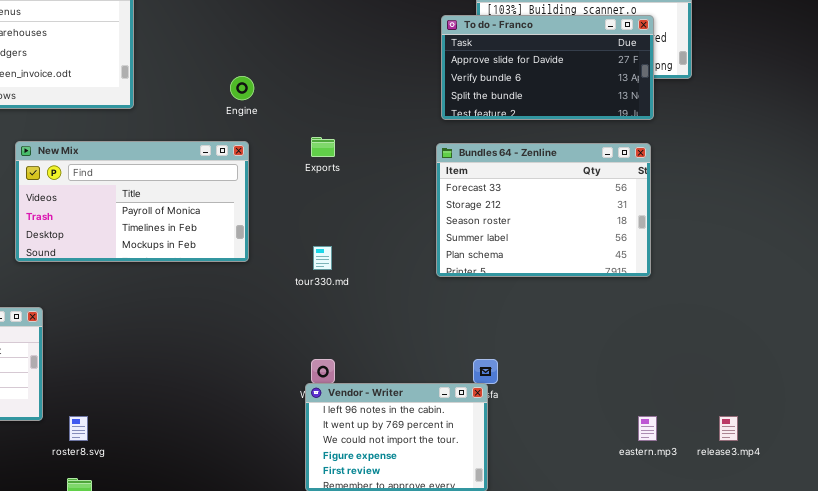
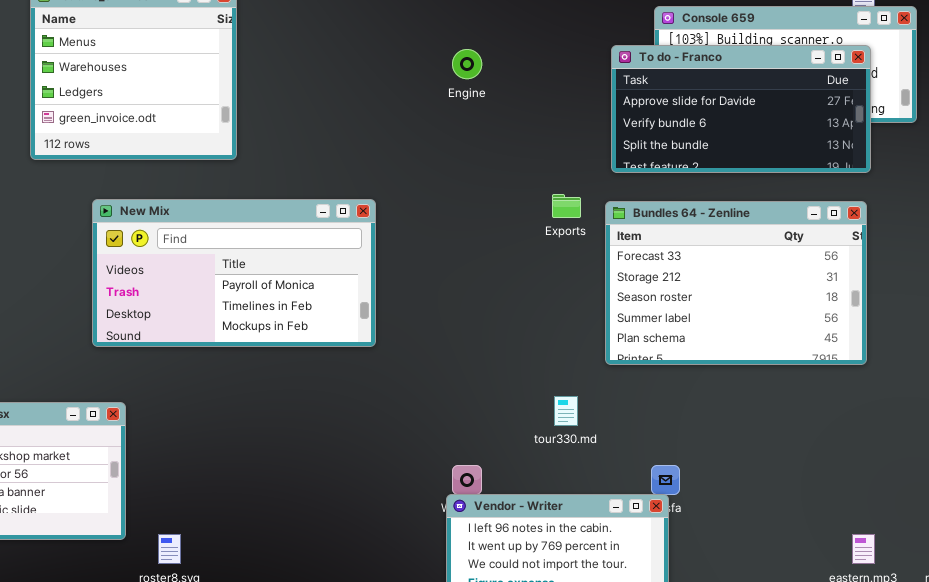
Engine: [230,76,254,100] -> [452,49,482,79], moved
Exports: [311,137,335,157] -> [552,194,581,218], moved
tour330.md: [313,246,332,270] -> [554,396,578,426], moved

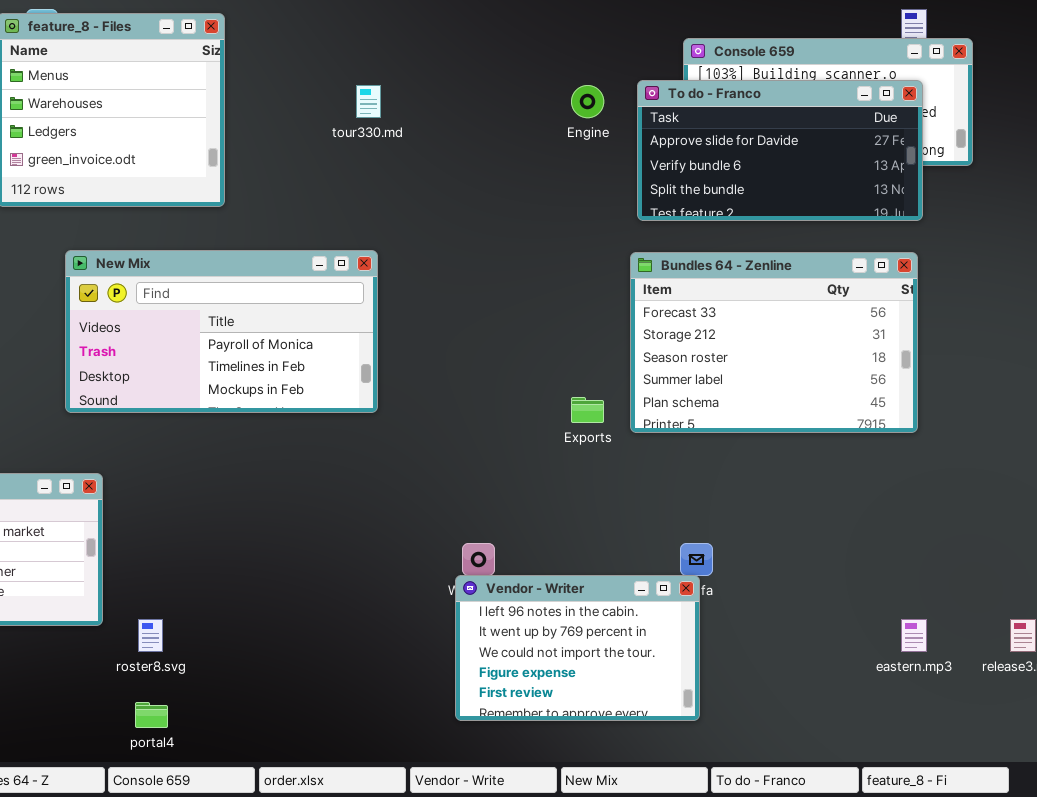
Engine: [452,49,482,79] -> [571,85,604,118], moved
Exports: [552,194,581,218] -> [571,397,604,423], moved
tour330.md: [554,396,578,426] -> [356,85,381,118], moved

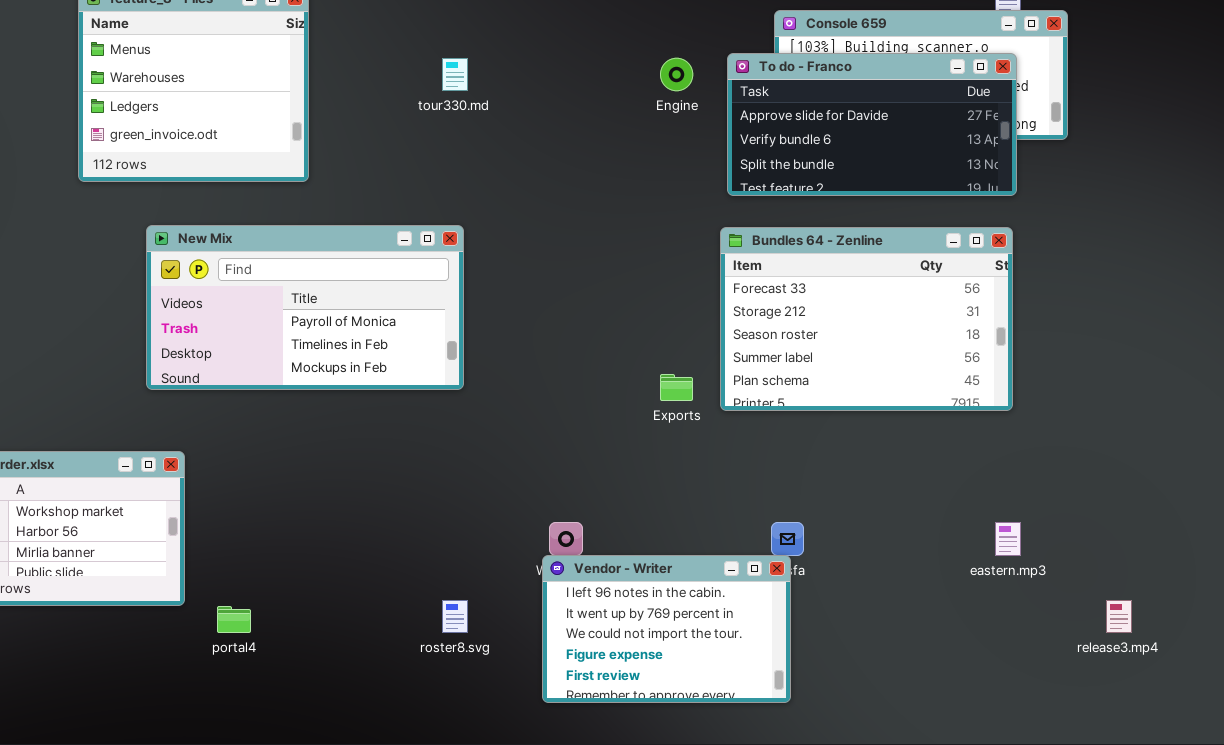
roster8.svg: [138,619,163,652] -> [442,600,468,633], moved
eastern.mp3: [901,619,927,652] -> [995,522,1021,556], moved
portal4: [135,702,168,728] -> [217,606,251,633], moved

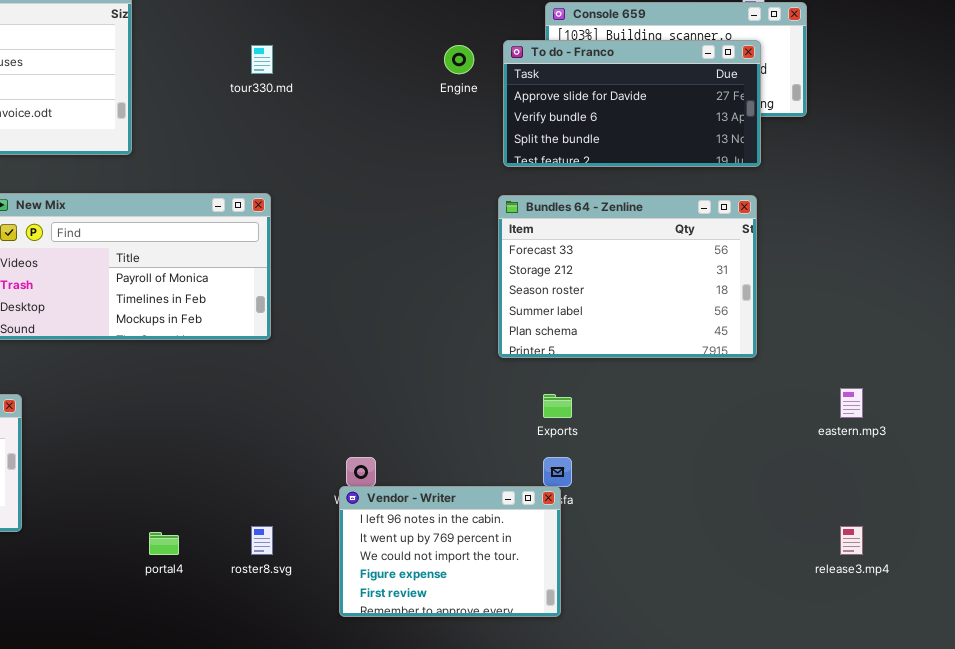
Exports: [660,374,693,401] -> [543,394,572,418], moved
eastern.mp3: [995,522,1021,556] -> [840,388,863,418], moved
portal4: [217,606,251,633] -> [149,532,179,555], moved

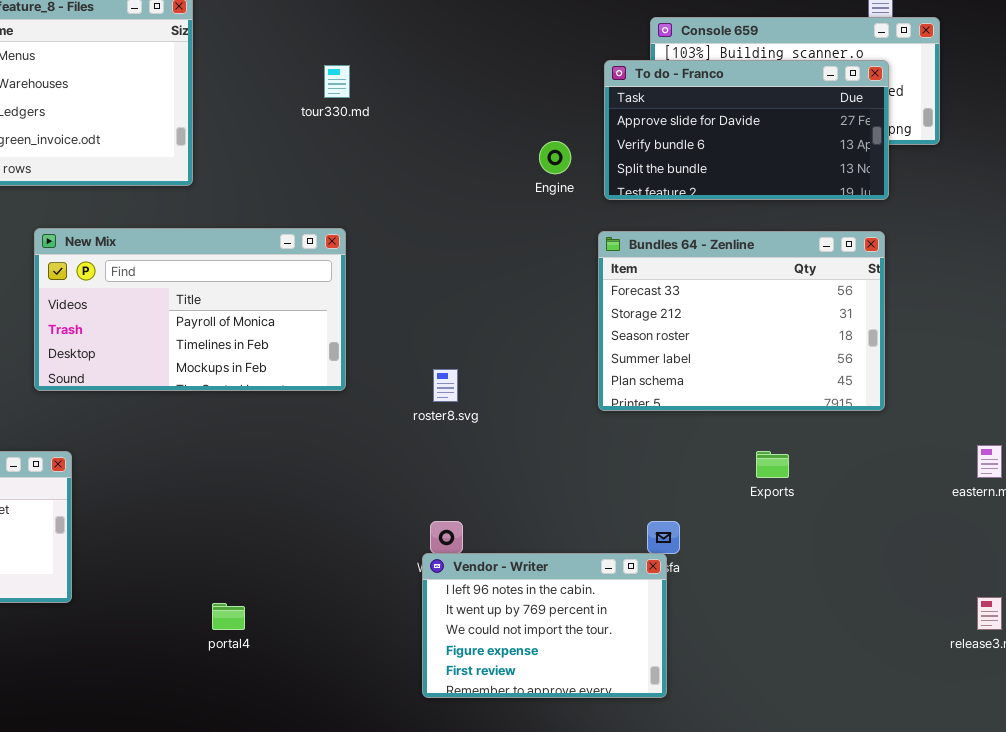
Engine: [444,45,474,74] -> [539,141,571,174], moved
Exports: [543,394,572,418] -> [756,451,789,478], moved
roster8.svg: [251,526,273,555] -> [433,369,458,402], moved

